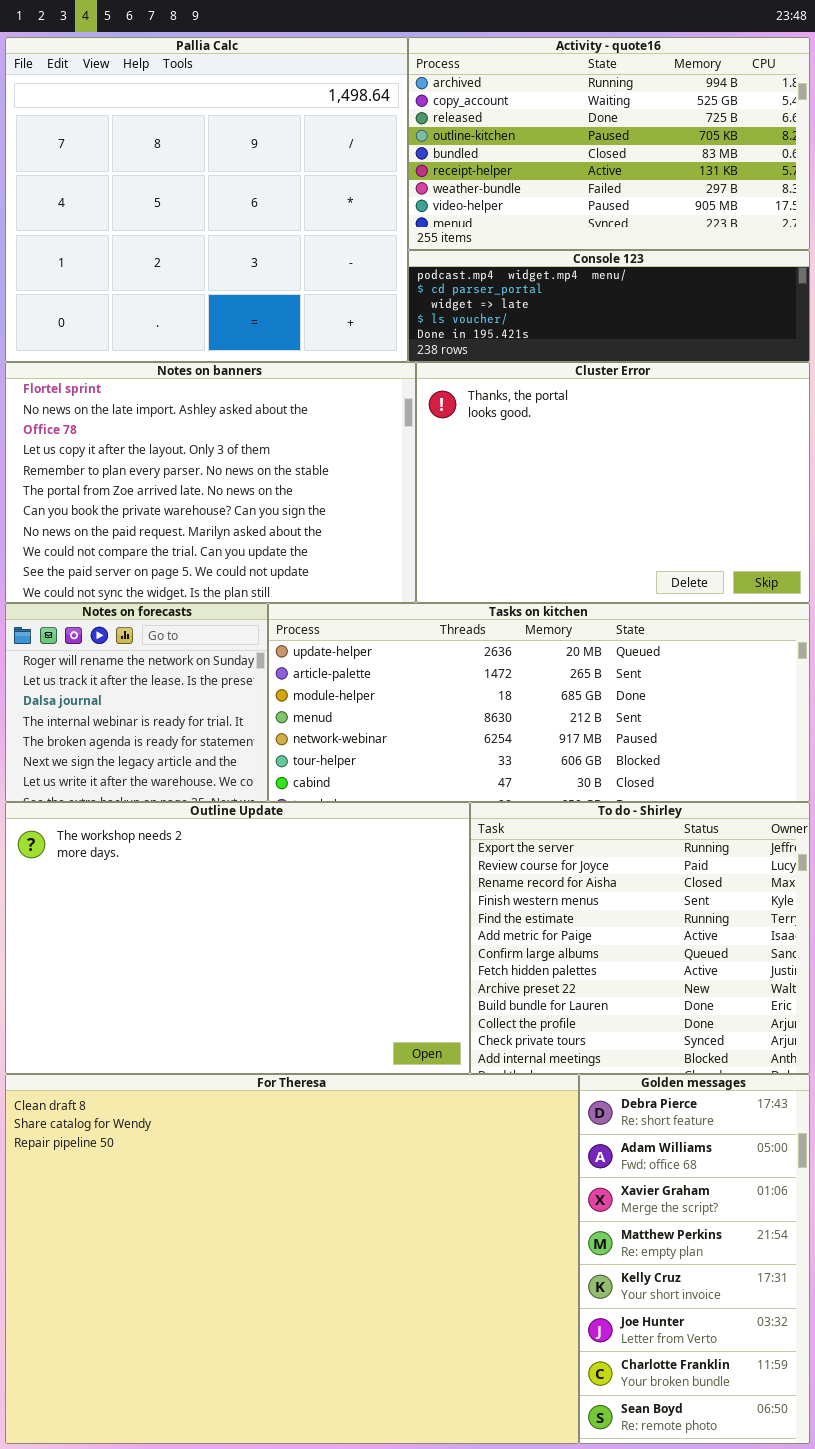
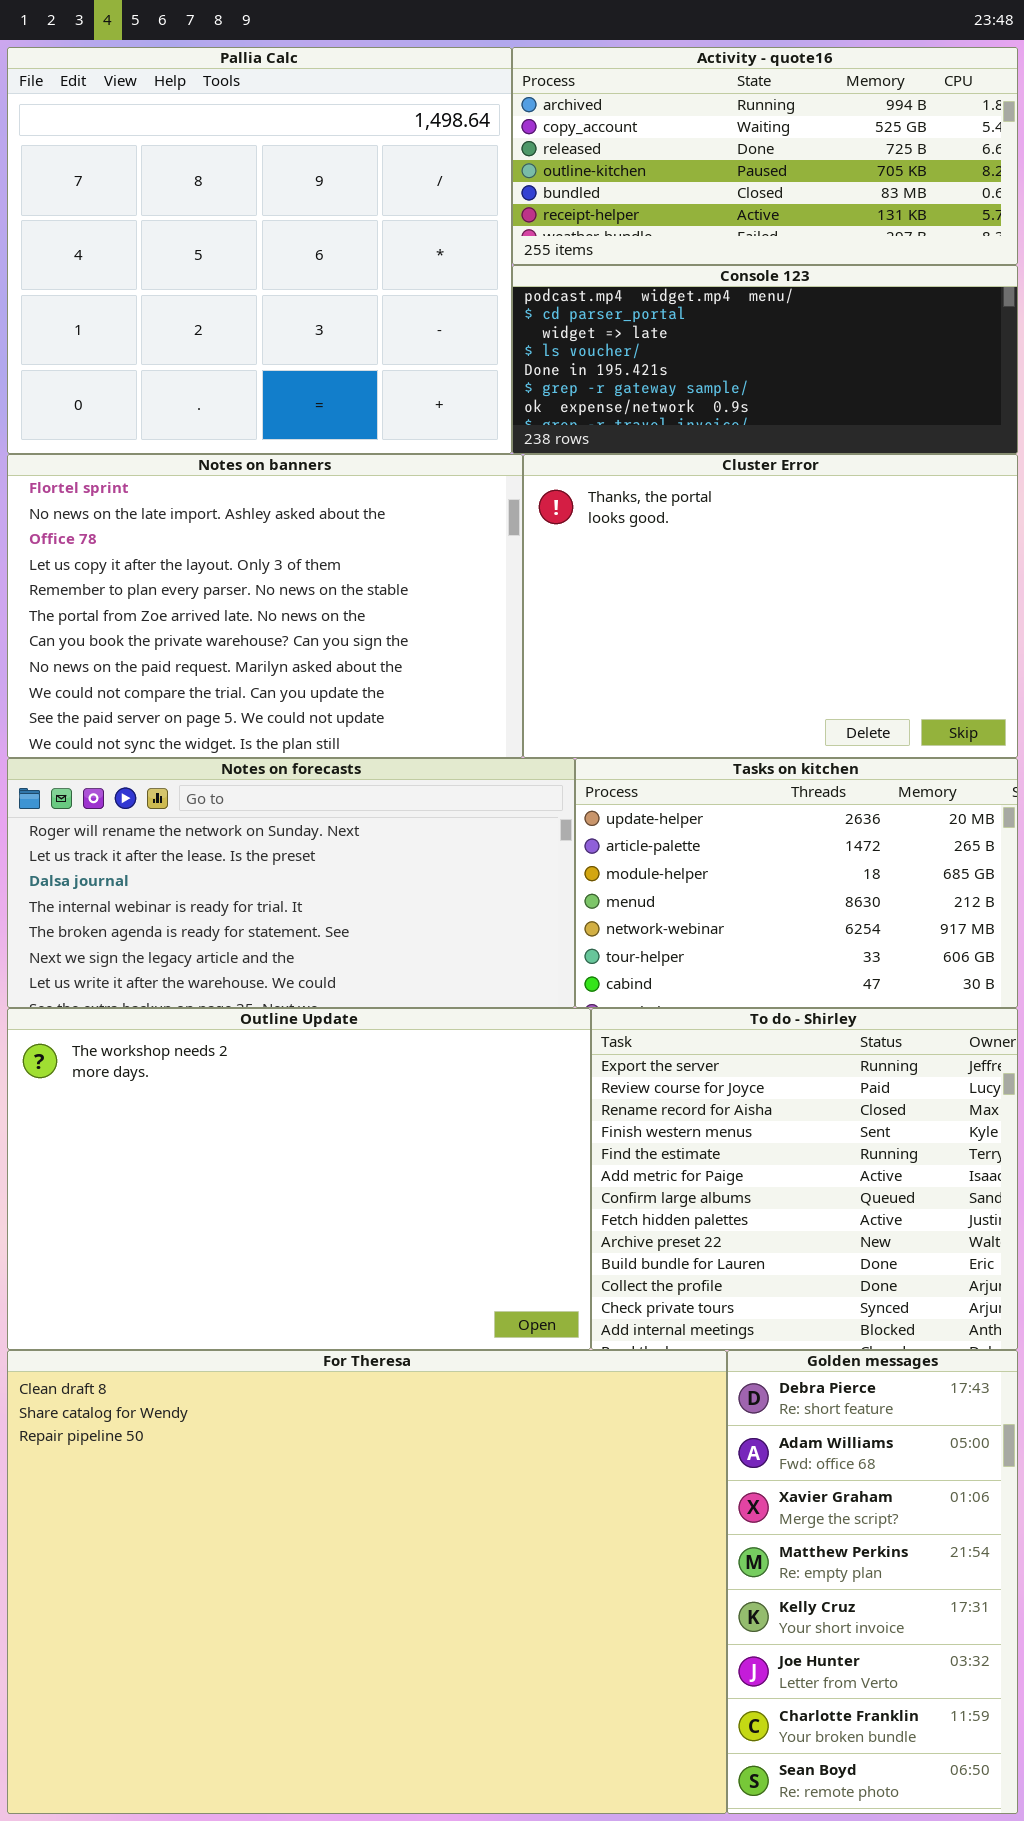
Activity - quote16: [408,37,810,250] -> [512,47,1018,265], resized
Console 123: [408,250,810,362] -> [512,265,1018,454], resized
Notes on forecasts: [5,603,268,802] -> [7,758,575,1008], resized
Tasks on kitchen: [268,603,810,802] -> [575,758,1018,1008], resized

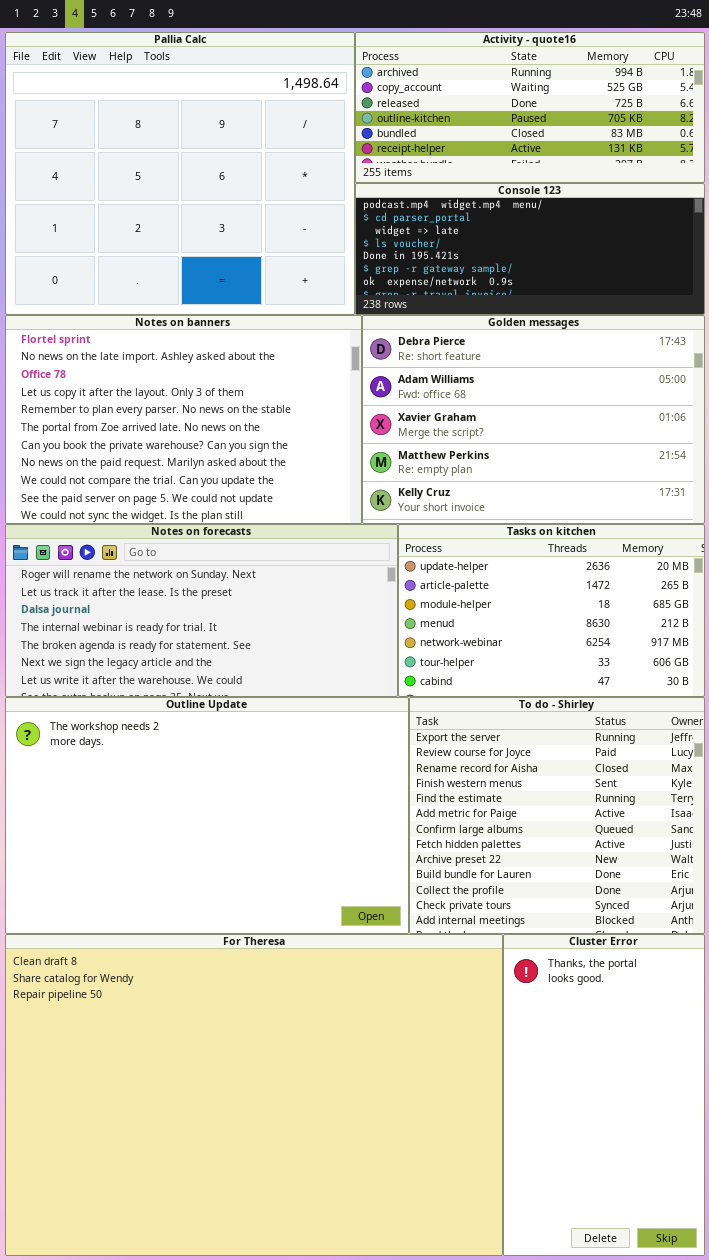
Cluster Error: [523,454,1018,758] -> [503,934,705,1256], moved, resized
Golden messages: [727,1350,1018,1814] -> [362,315,705,524], moved, resized

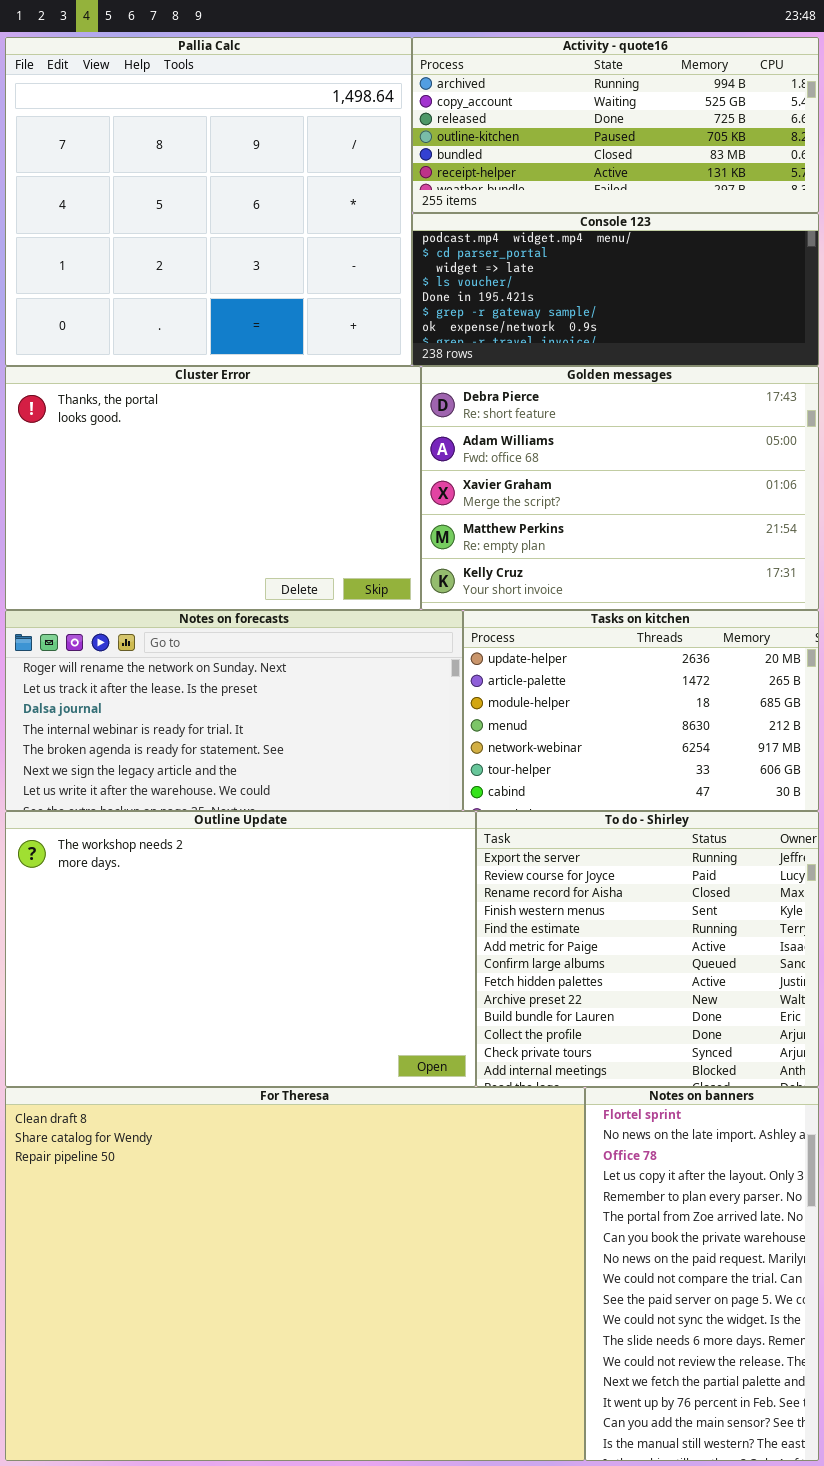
Notes on banners: [5,315,362,524] -> [585,1087,819,1461], moved, resized
Cluster Error: [503,934,705,1256] -> [5,366,421,610], moved, resized

